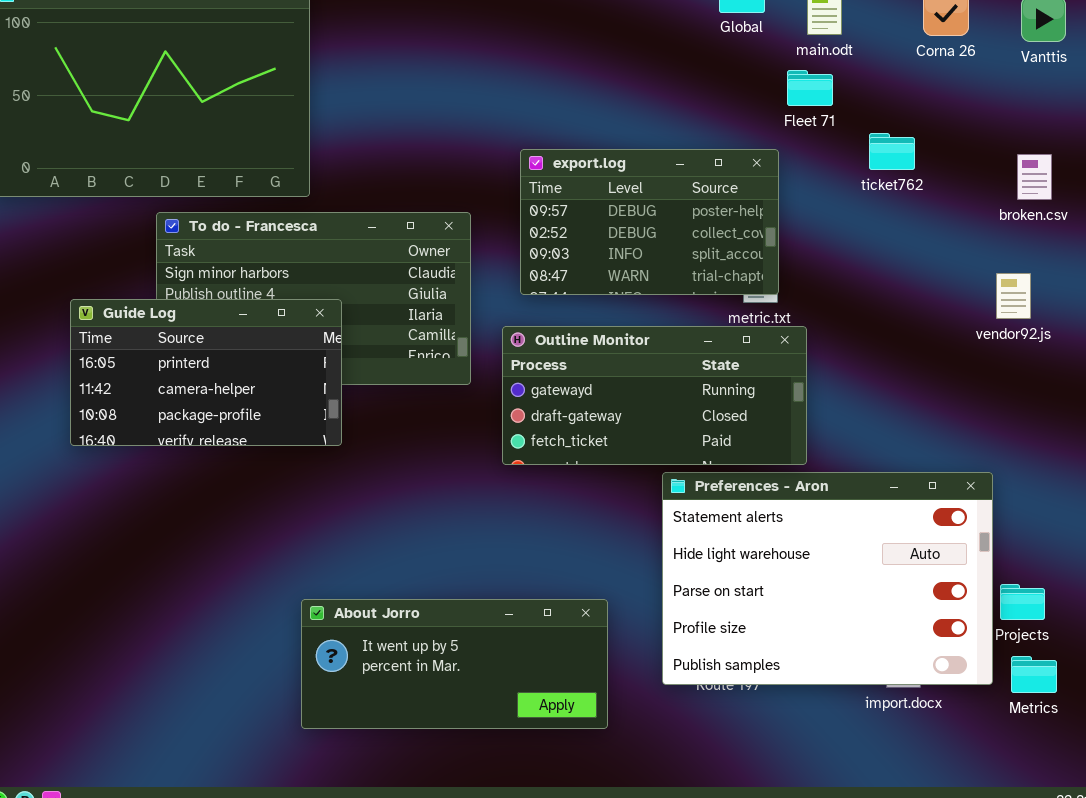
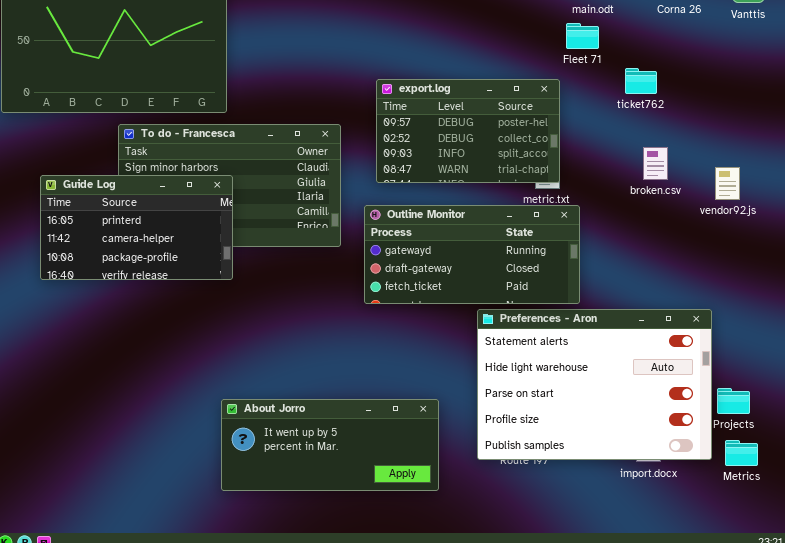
broken.csv: [1017,154,1052,200] -> [643,147,668,180], moved
Guide Log: [70,299,342,446] -> [40,175,233,280], moved

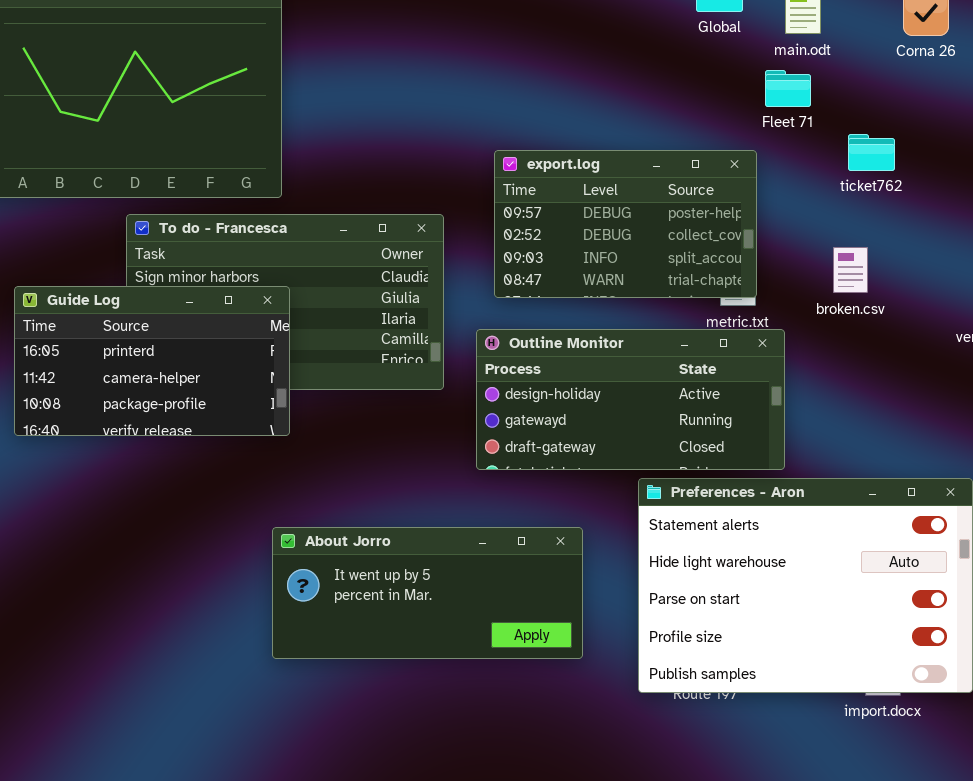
broken.csv: [643,147,668,180] -> [833,247,868,293], moved
Outline Monitor: [364,205,580,304] -> [476,329,785,470], scrolled up 1 row
About Jorro: [221,399,439,491] -> [272,527,583,659], moved

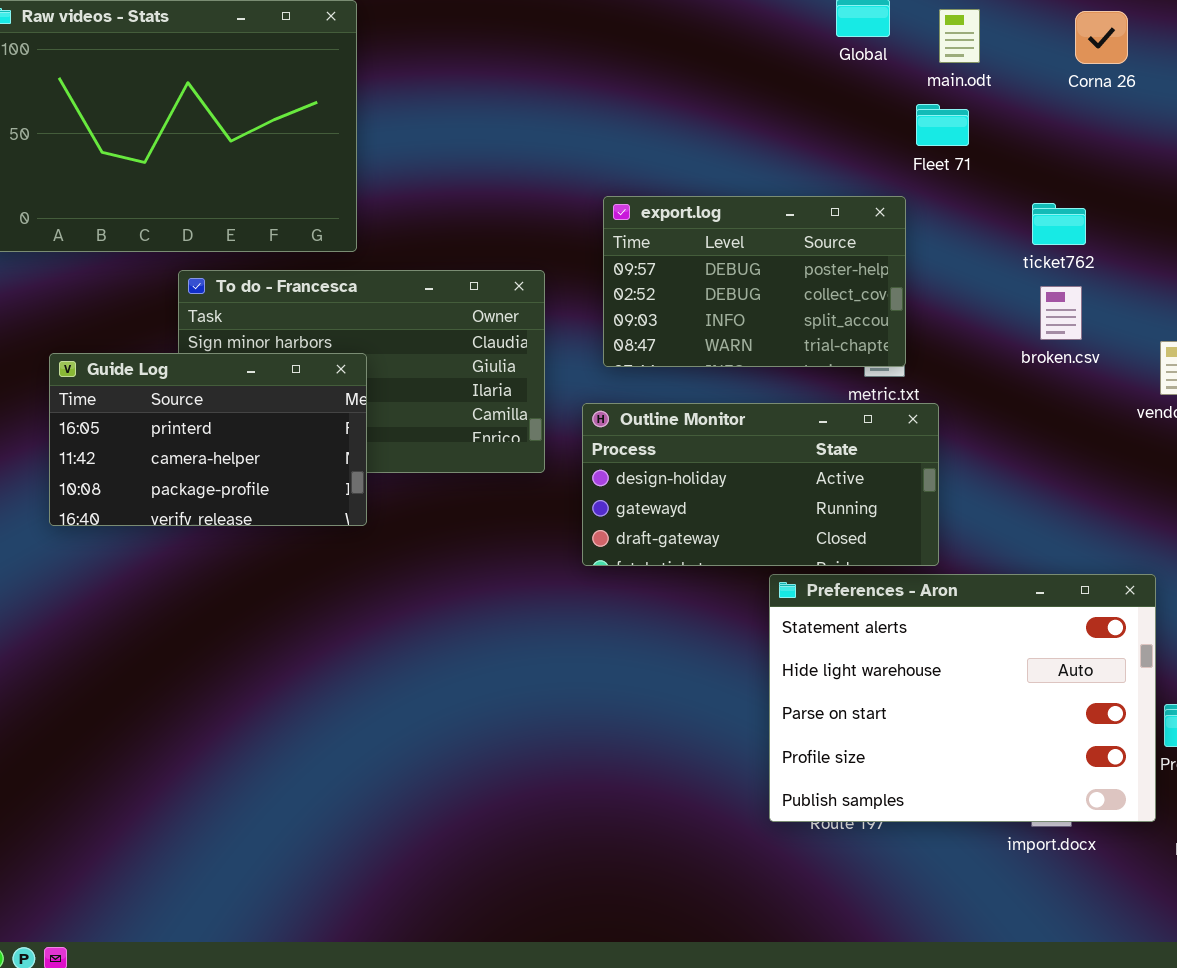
ticket762: [848,134,895,171] -> [1032,203,1086,245], moved
broken.csv: [833,247,868,293] -> [1040,286,1082,340], moved
About Jorro: [272,527,583,659] -> none, closed

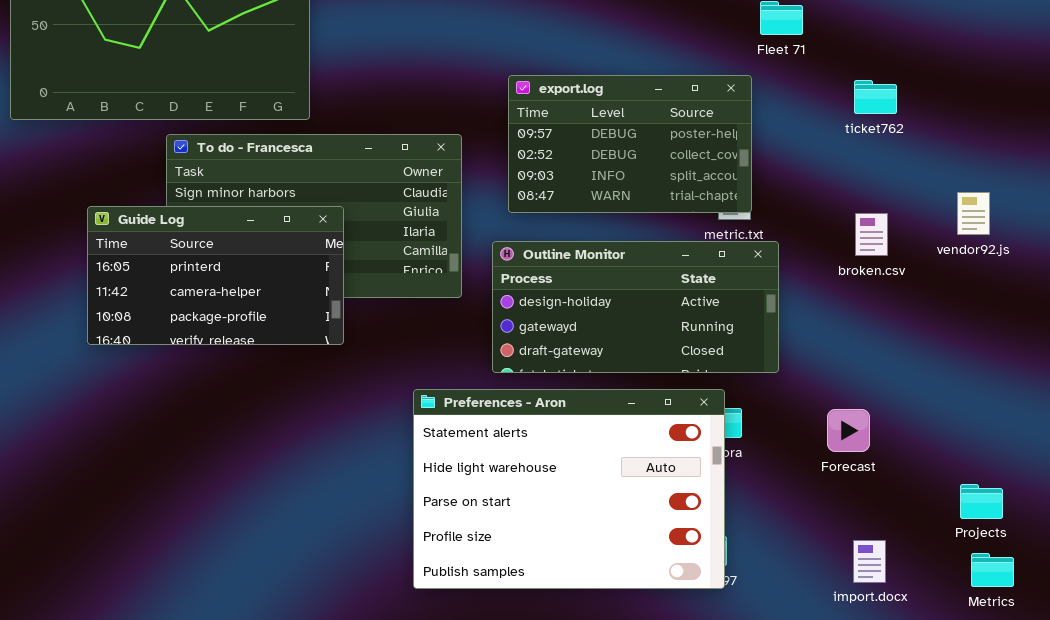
broken.csv: [1040,286,1082,340] -> [855,213,888,256], moved
Guide Log: [49,353,367,526] -> [87,206,344,345], moved
Preferences - Aron: [769,574,1156,822] -> [413,389,725,589], moved

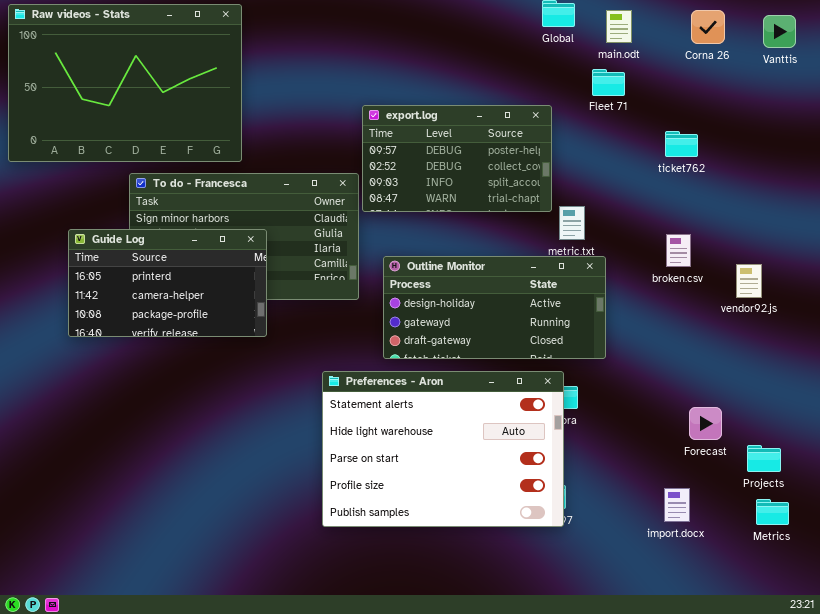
export.log: [508,75,752,213] -> [362,105,552,212], moved
vendor92.js: [957,192,990,235] -> [736,264,762,298], moved
Forecast: [827,409,870,452] -> [689,407,722,440], moved

